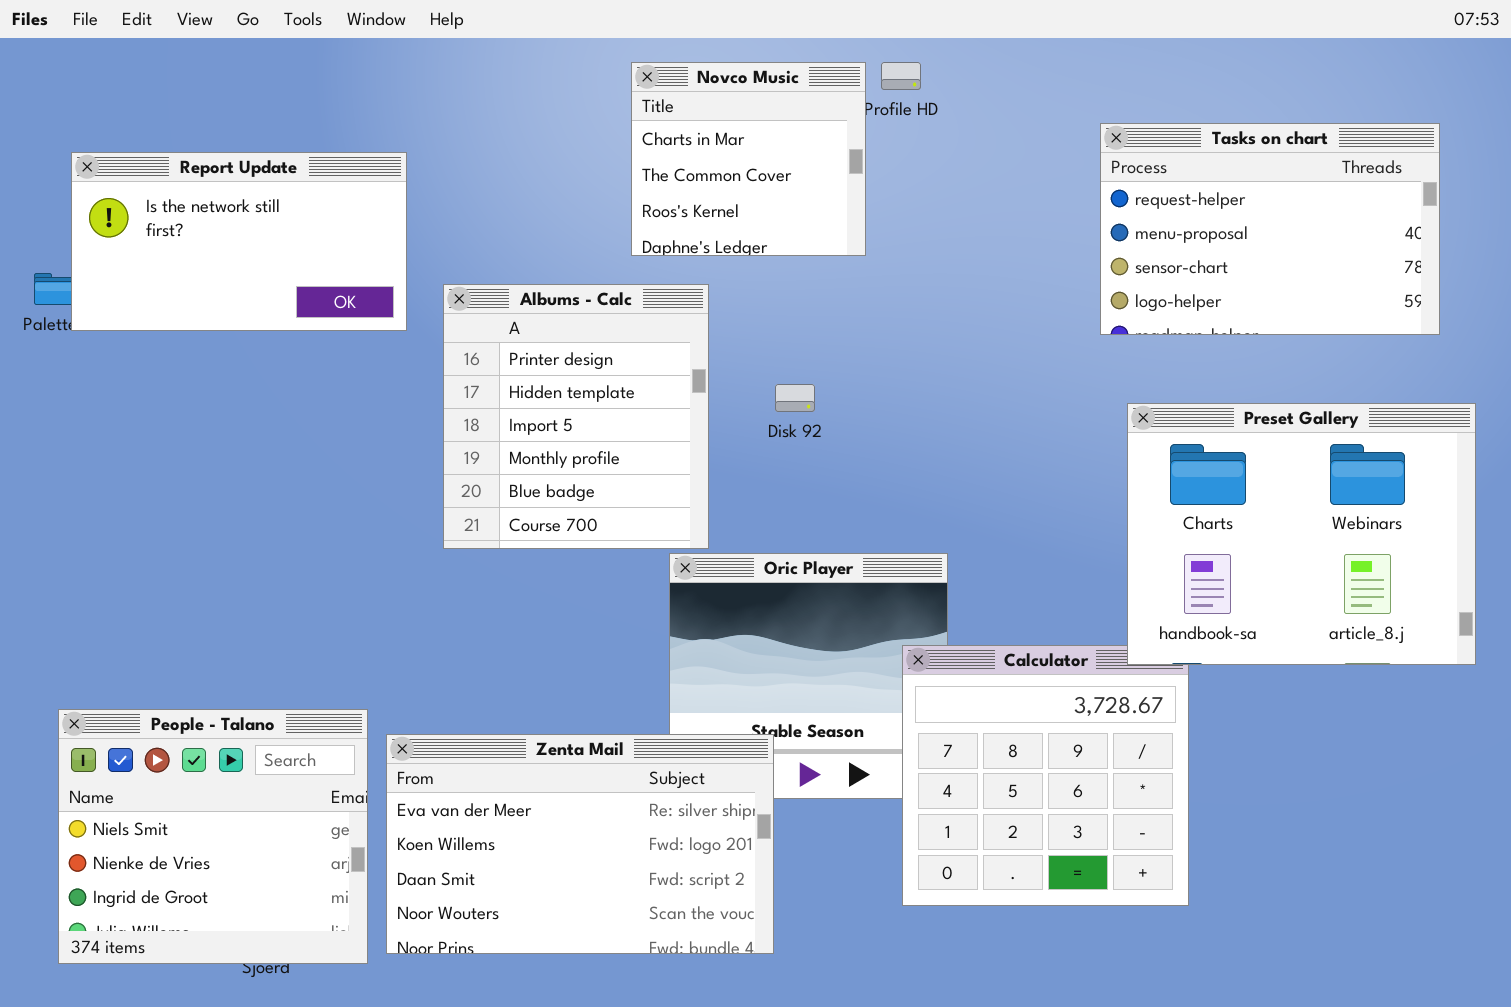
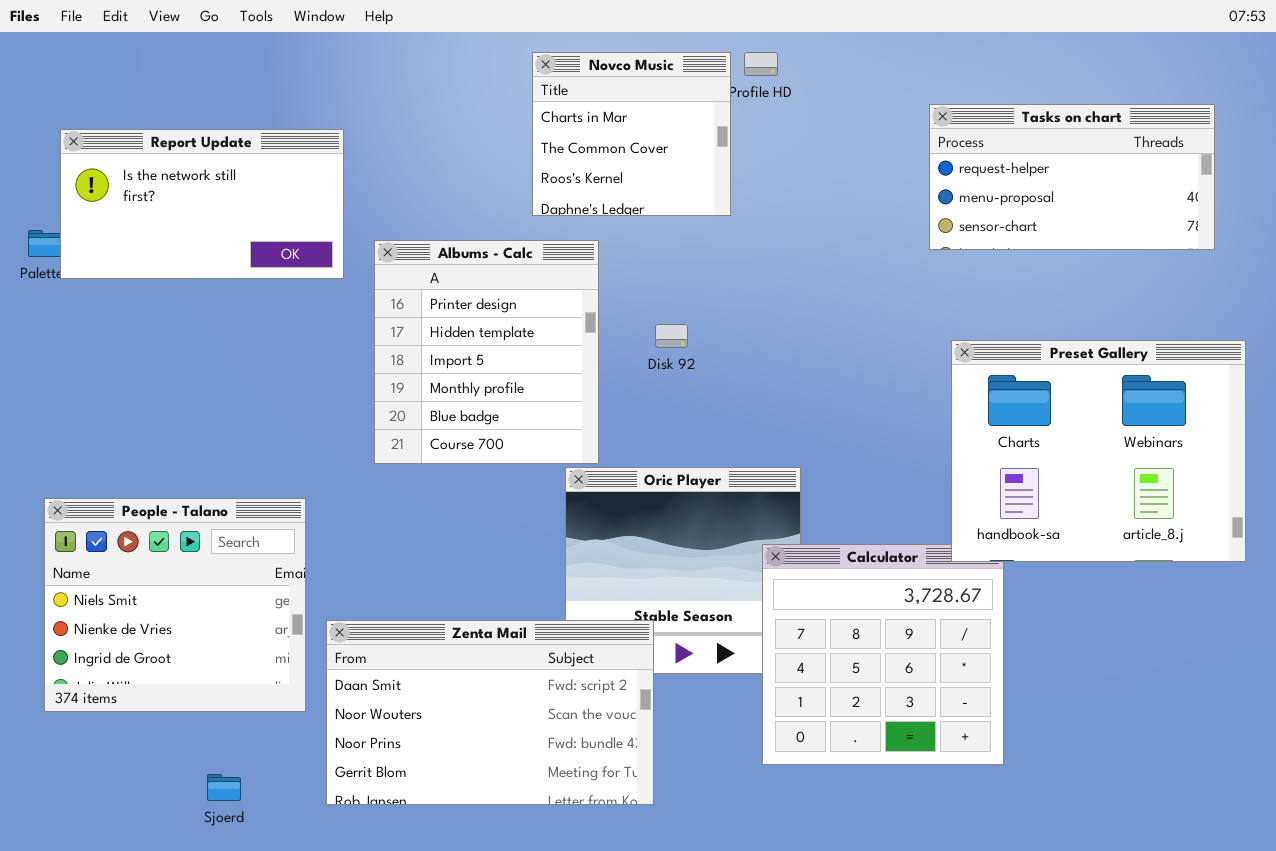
Tasks on chart: [1100,123,1440,335] -> [929,104,1215,250], resized
People - Talano: [58,709,368,964] -> [44,498,306,712], moved
Zenta Mail: [386,734,774,954] -> [326,620,654,805], scrolled down 2 rows

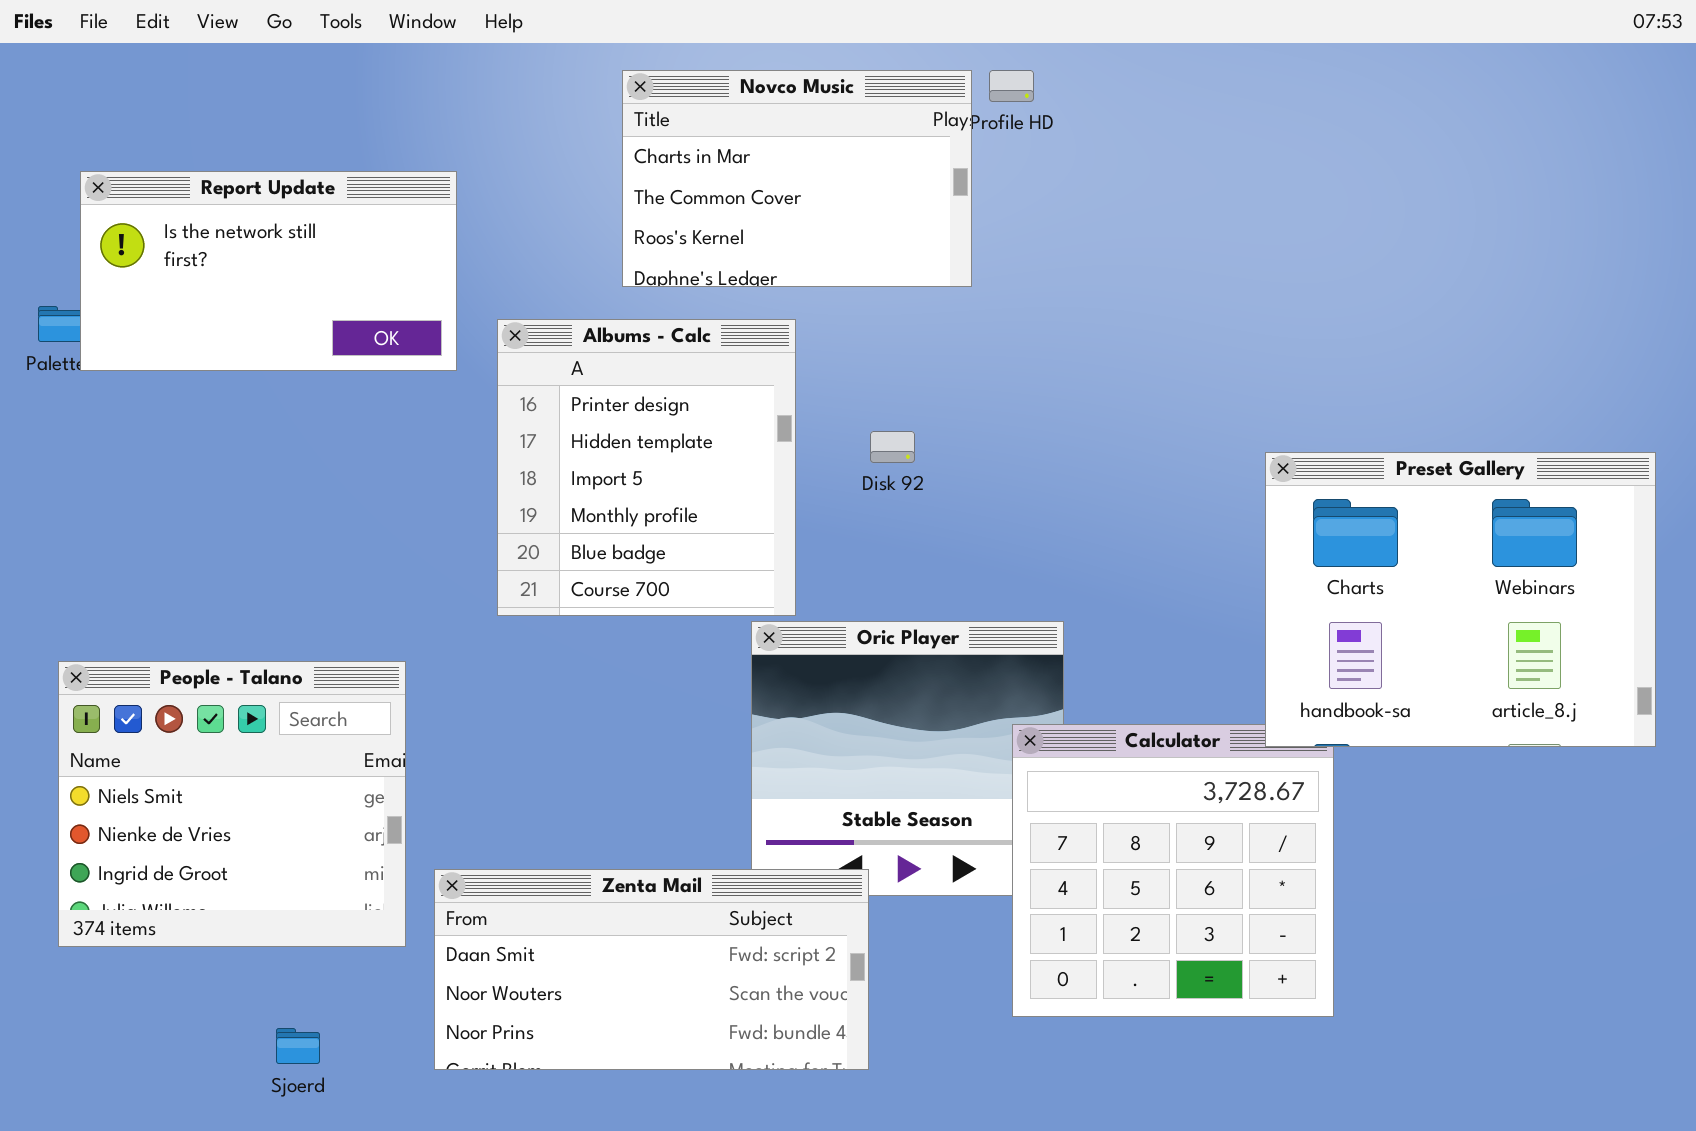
Novco Music: [532,52,731,216] -> [622,70,972,287], resized
Tasks on chart: [929,104,1215,250] -> none, closed
Zenta Mail: [326,620,654,805] -> [434,869,869,1070], resized

